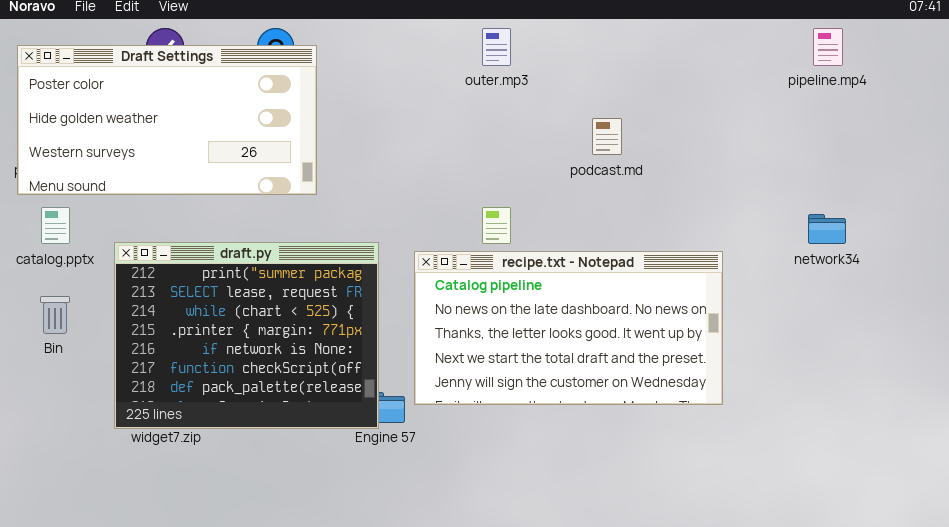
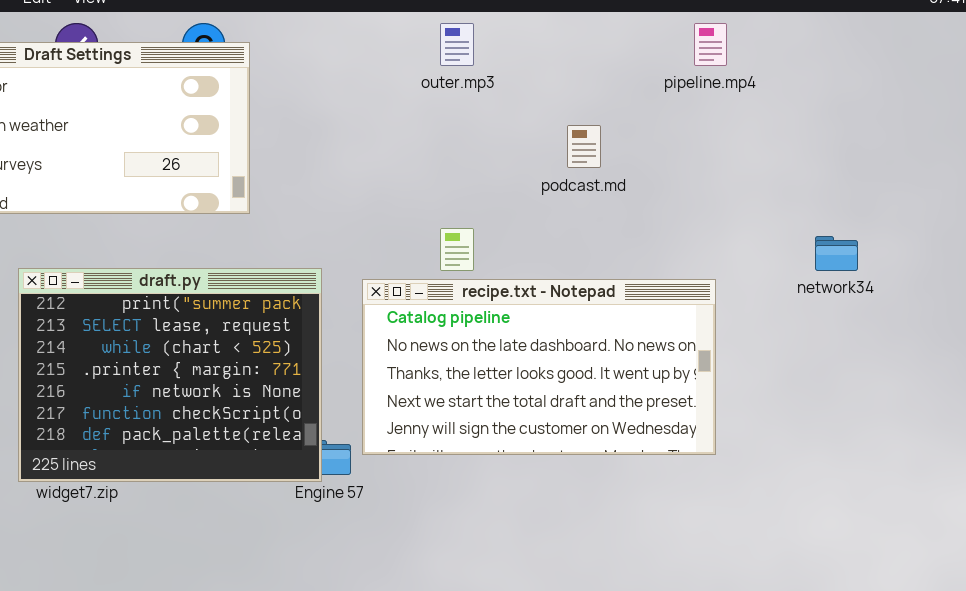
pipeline.mp4: [813,28,843,66] -> [694,23,727,66], moved

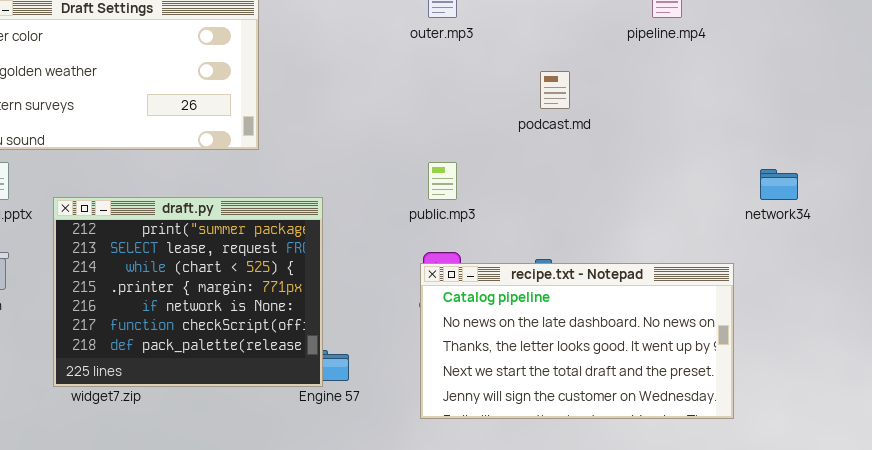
recipe.txt - Notepad: [362,279,716,455] -> [420,263,734,419], moved

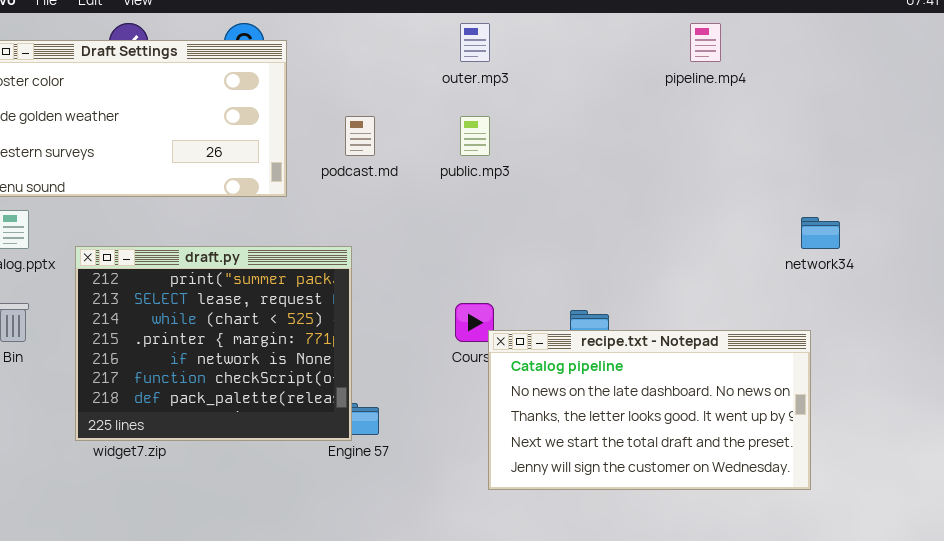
podcast.md: [540,71,570,109] -> [345,116,375,156], moved
public.mp3: [428,162,457,200] -> [460,116,490,156], moved
recipe.txt - Notepad: [420,263,734,419] -> [488,330,811,490], moved

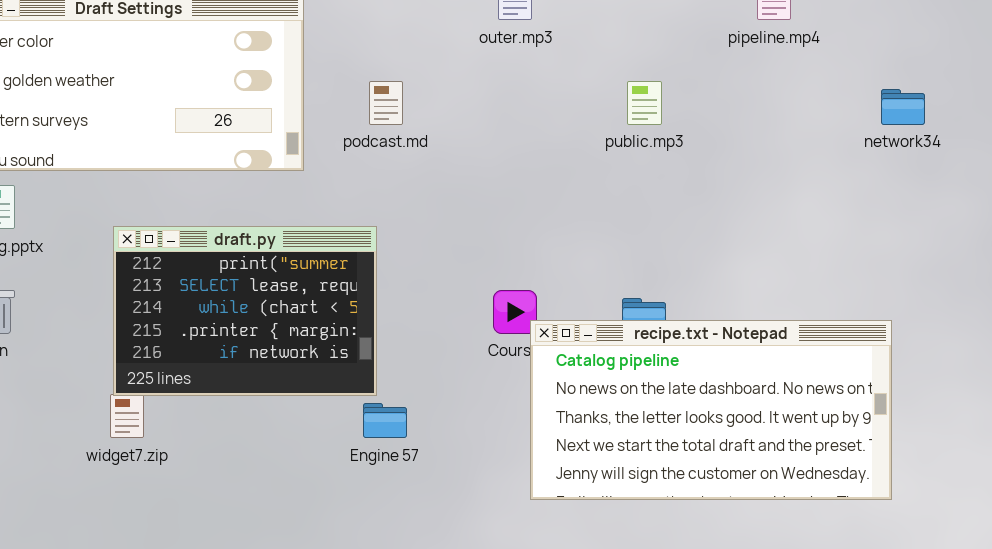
public.mp3: [460,116,490,156] -> [627,81,662,125], moved
network34: [801,217,840,249] -> [881,89,925,125], moved
draft.py: [75,246,352,441] -> [113,226,377,396], resized

